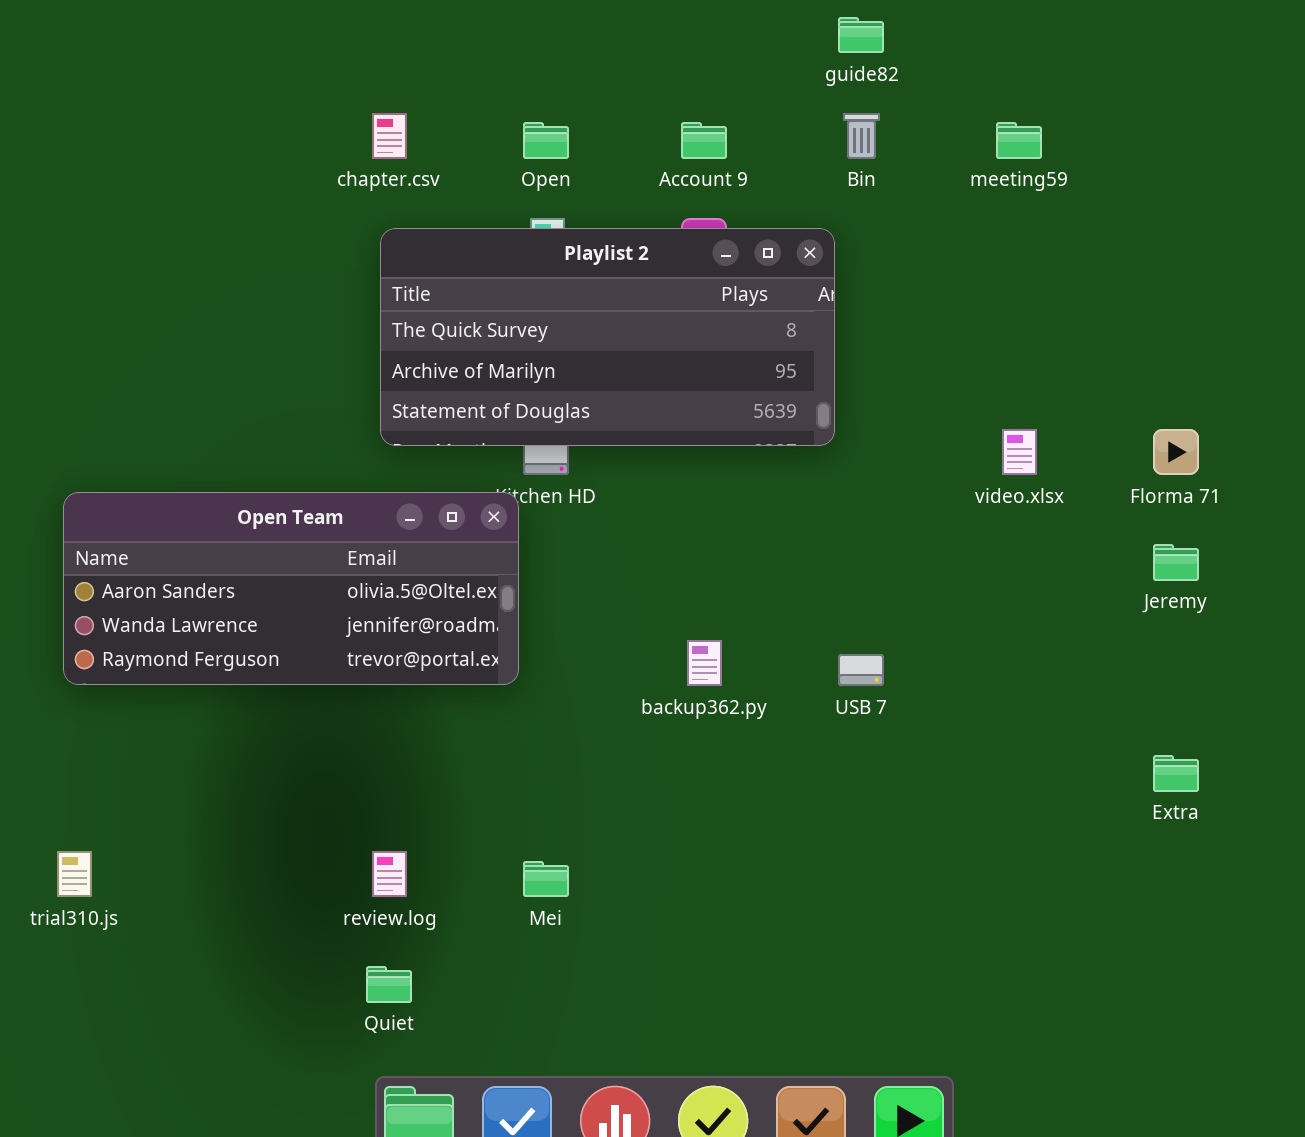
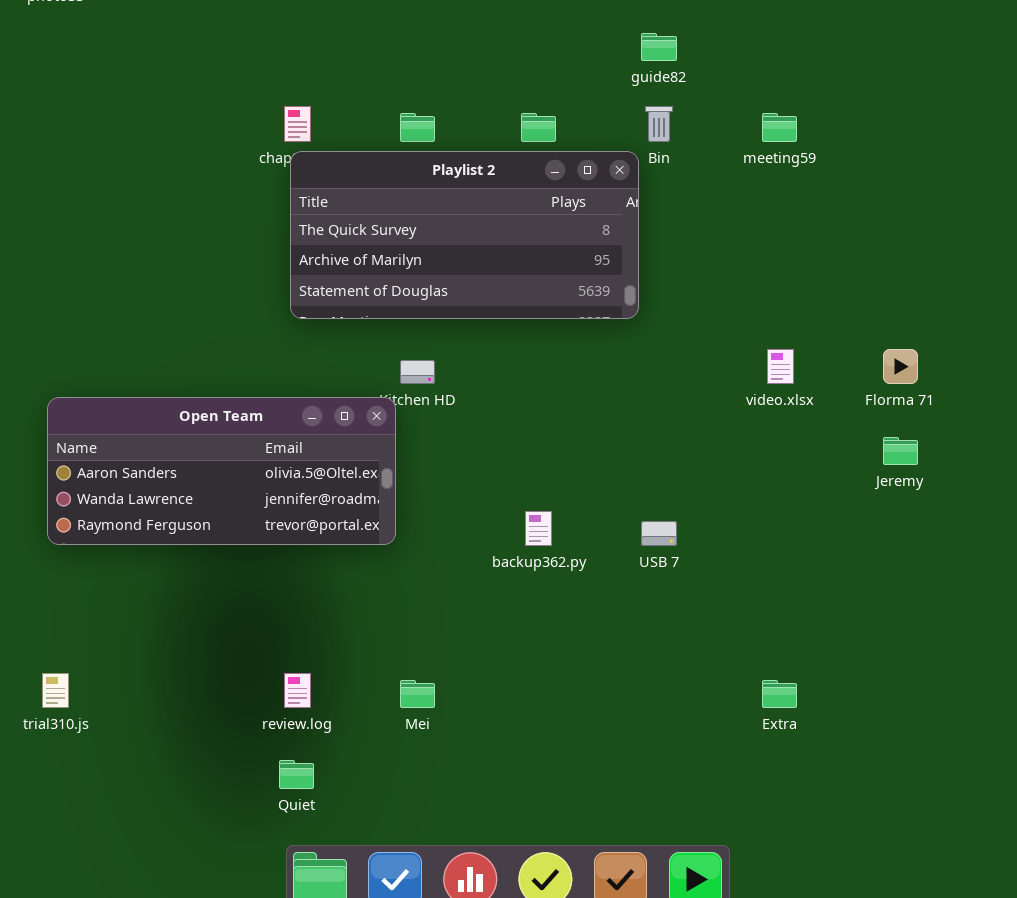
Playlist 2: [380,228,835,446] -> [290,151,639,319], moved
Extra: [1153,755,1199,792] -> [762,680,797,708], moved

